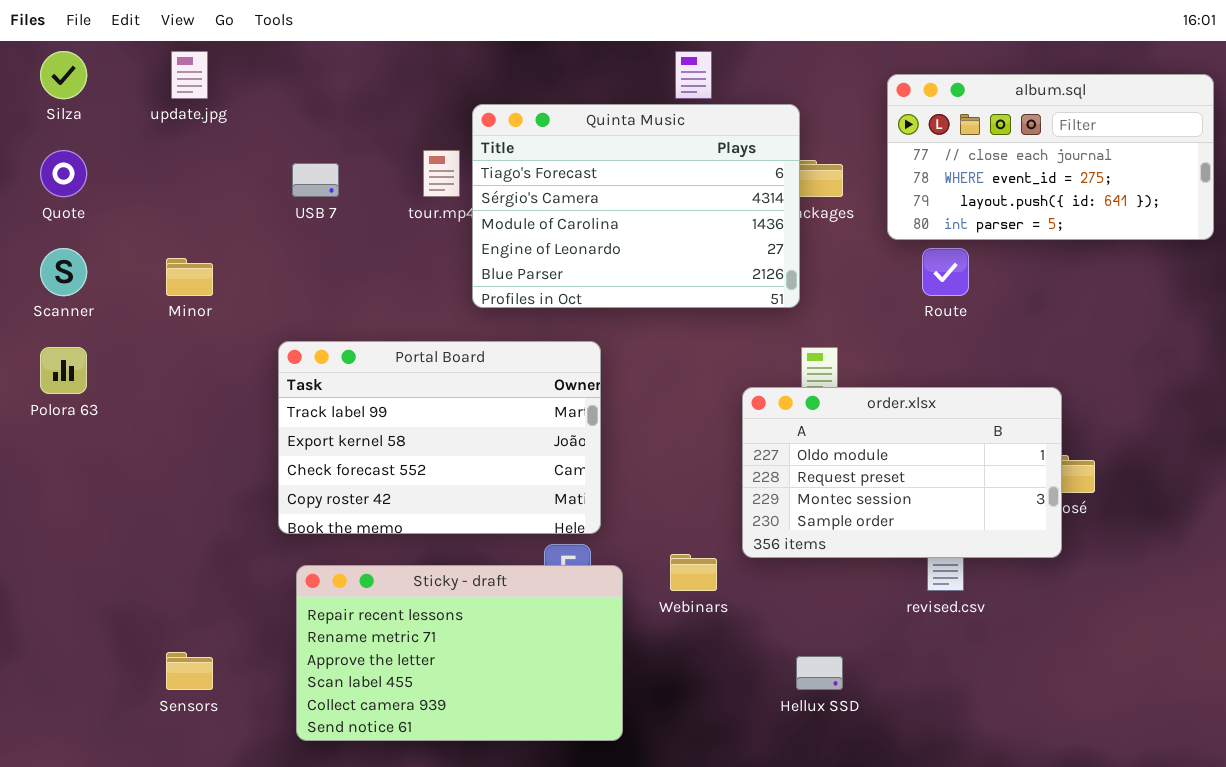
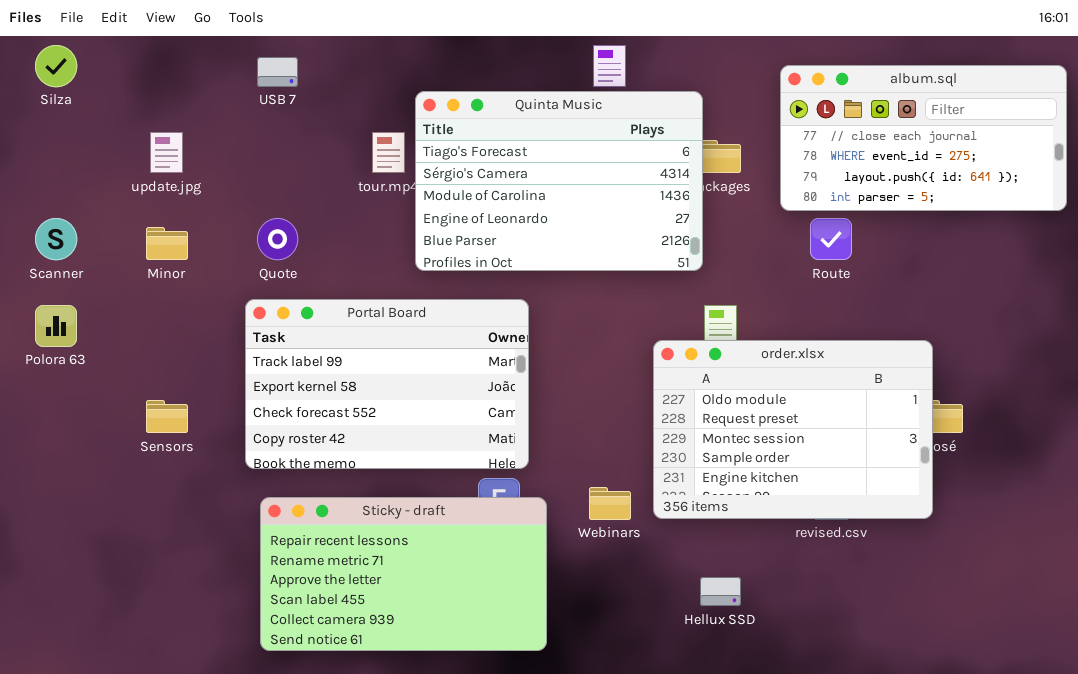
update.jpg: [171,51,208,99] -> [150,132,183,173], moved
Quote: [40,150,87,197] -> [257,218,298,260], moved
USB 7: [292,163,339,197] -> [257,57,298,87], moved
order.xlsx: [742,387,1062,558] -> [653,340,933,519], resized
Sensors: [166,652,213,690] -> [146,400,188,433], moved

